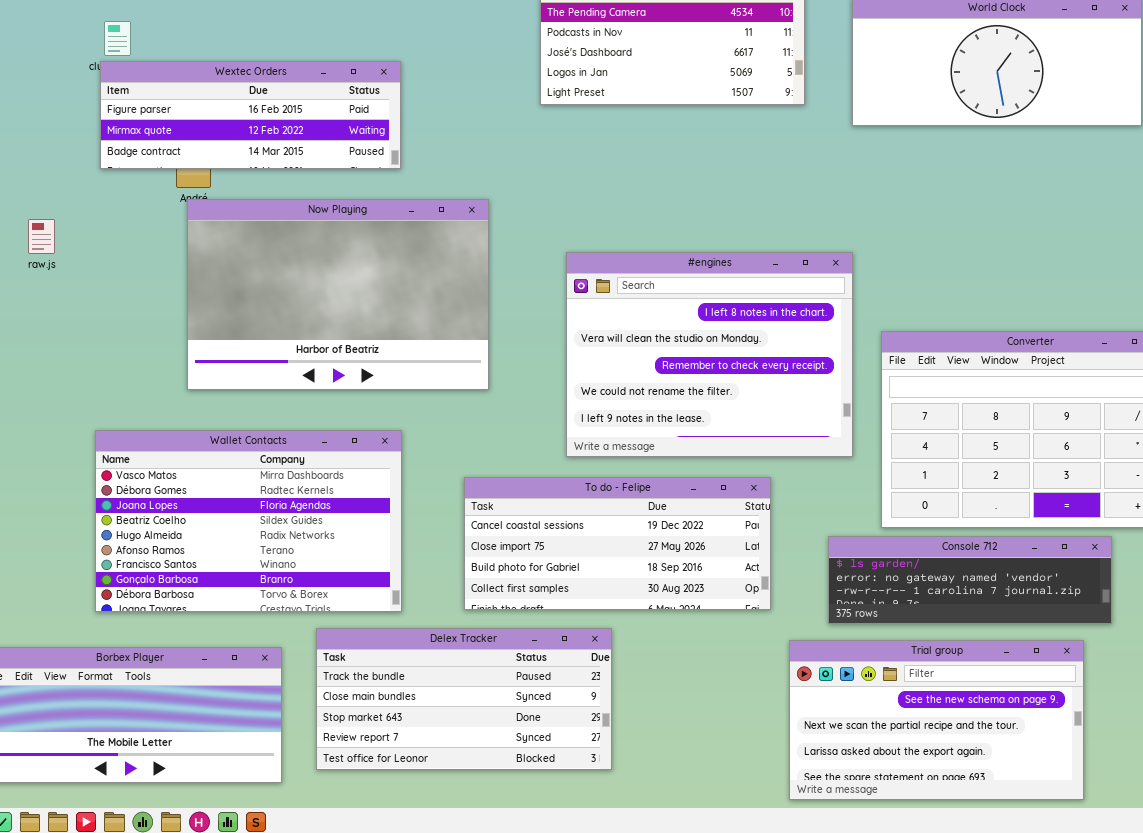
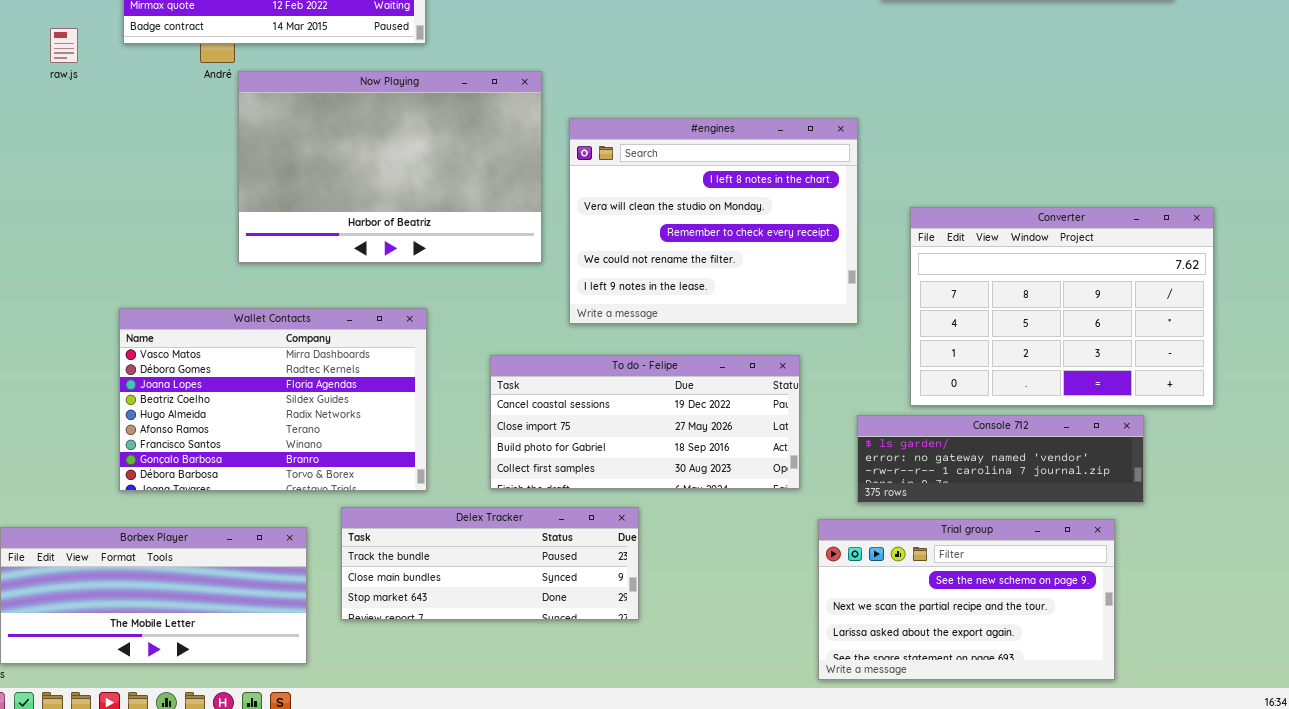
Now Playing: [187,199,489,390] -> [238,71,542,263], moved
raw.js: [28,219,55,254] -> [50,28,78,63], moved
#engines: [566,252,853,457] -> [569,118,858,324], moved
Delex Tracker: [316,628,612,770] -> [341,507,639,620], resized

